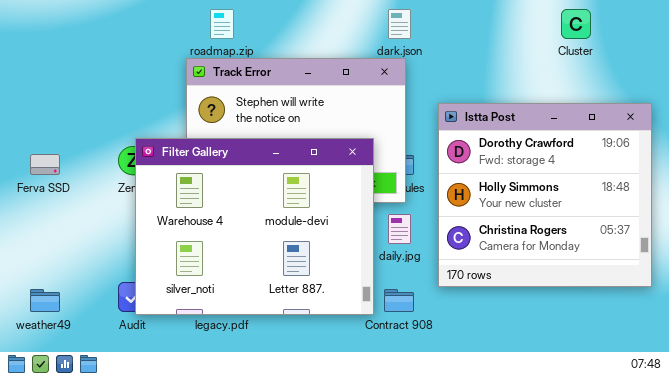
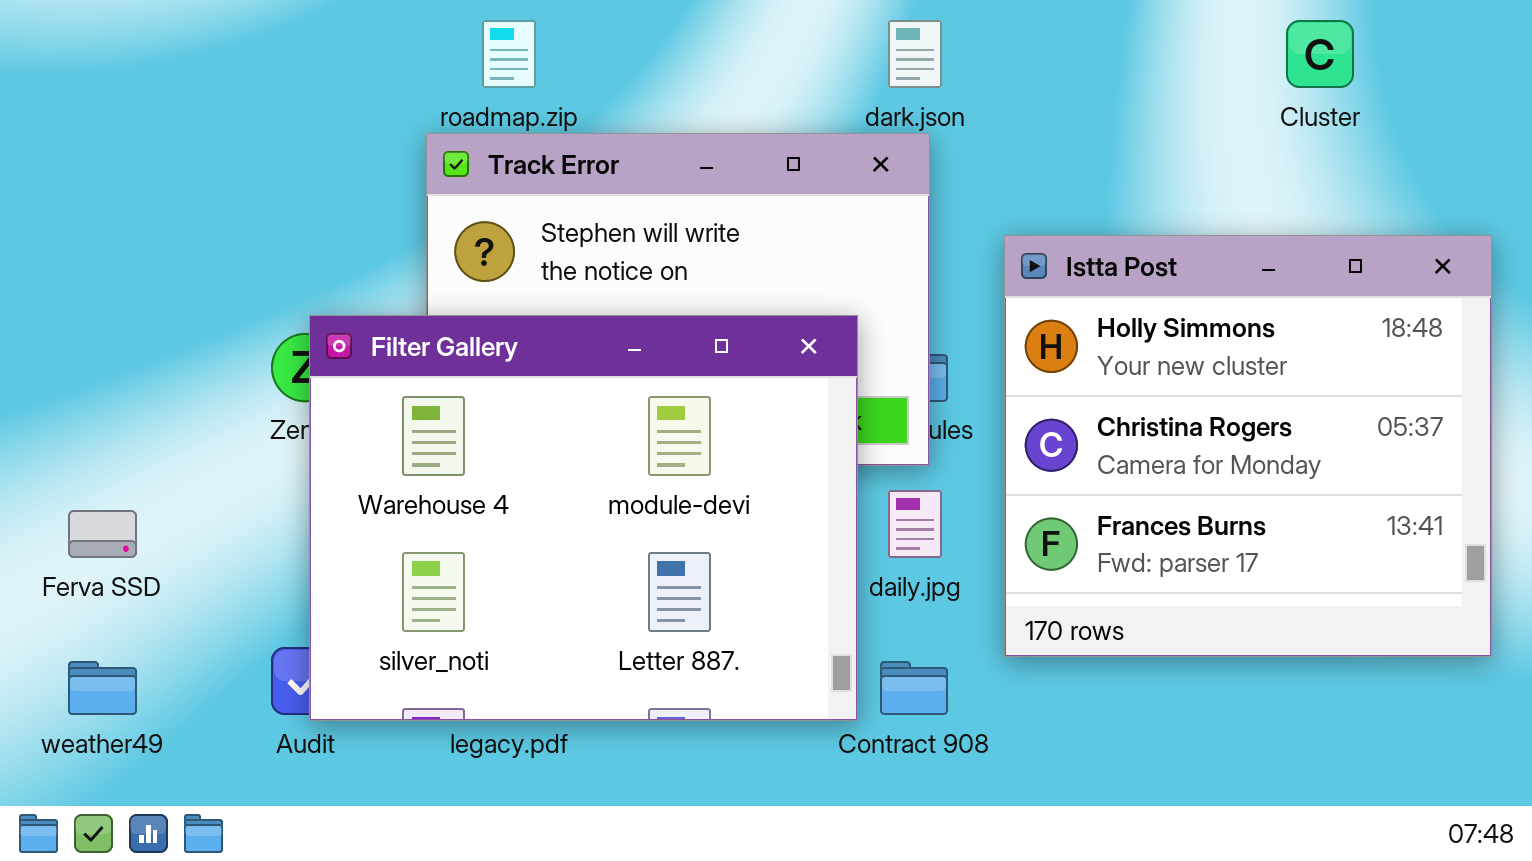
Istta Post: [438,103,652,287] -> [1004,235,1492,657], scrolled down 1 row
Ferva SSD: [30,154,60,175] -> [68,510,137,558], moved

